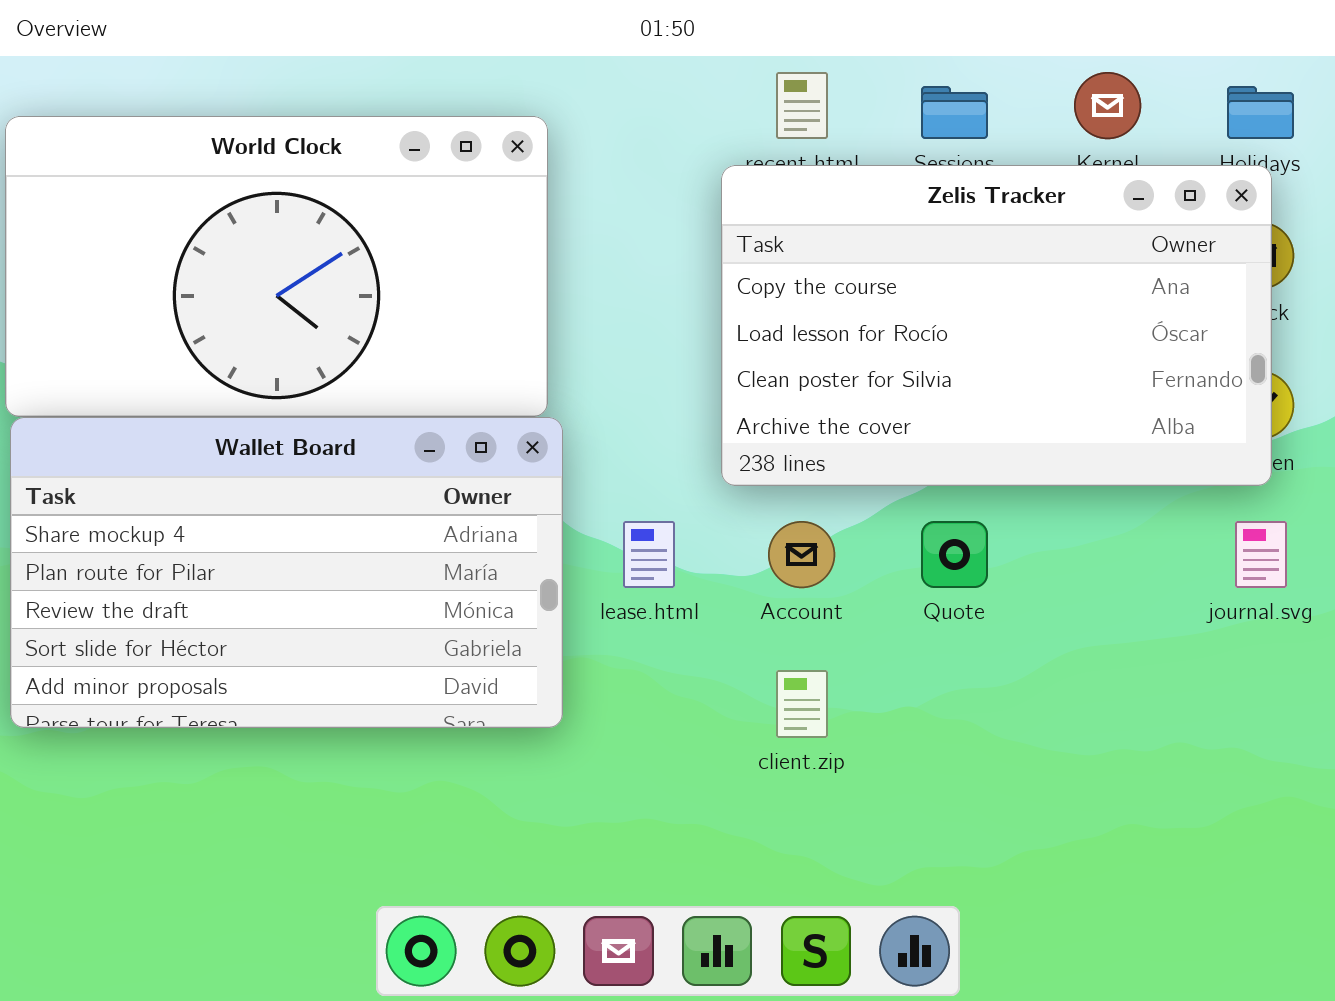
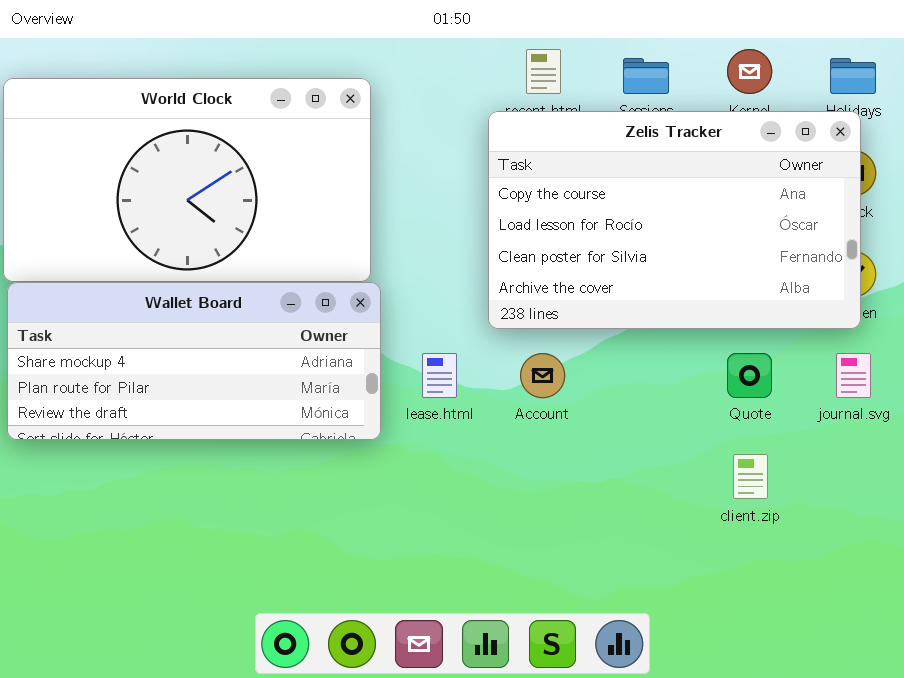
Wallet Board: [10,417,563,728] -> [7,282,381,440], resized
Quote: [921,521,988,588] -> [727,353,772,398], moved
client.zip: [776,670,828,738] -> [733,454,768,499], moved

